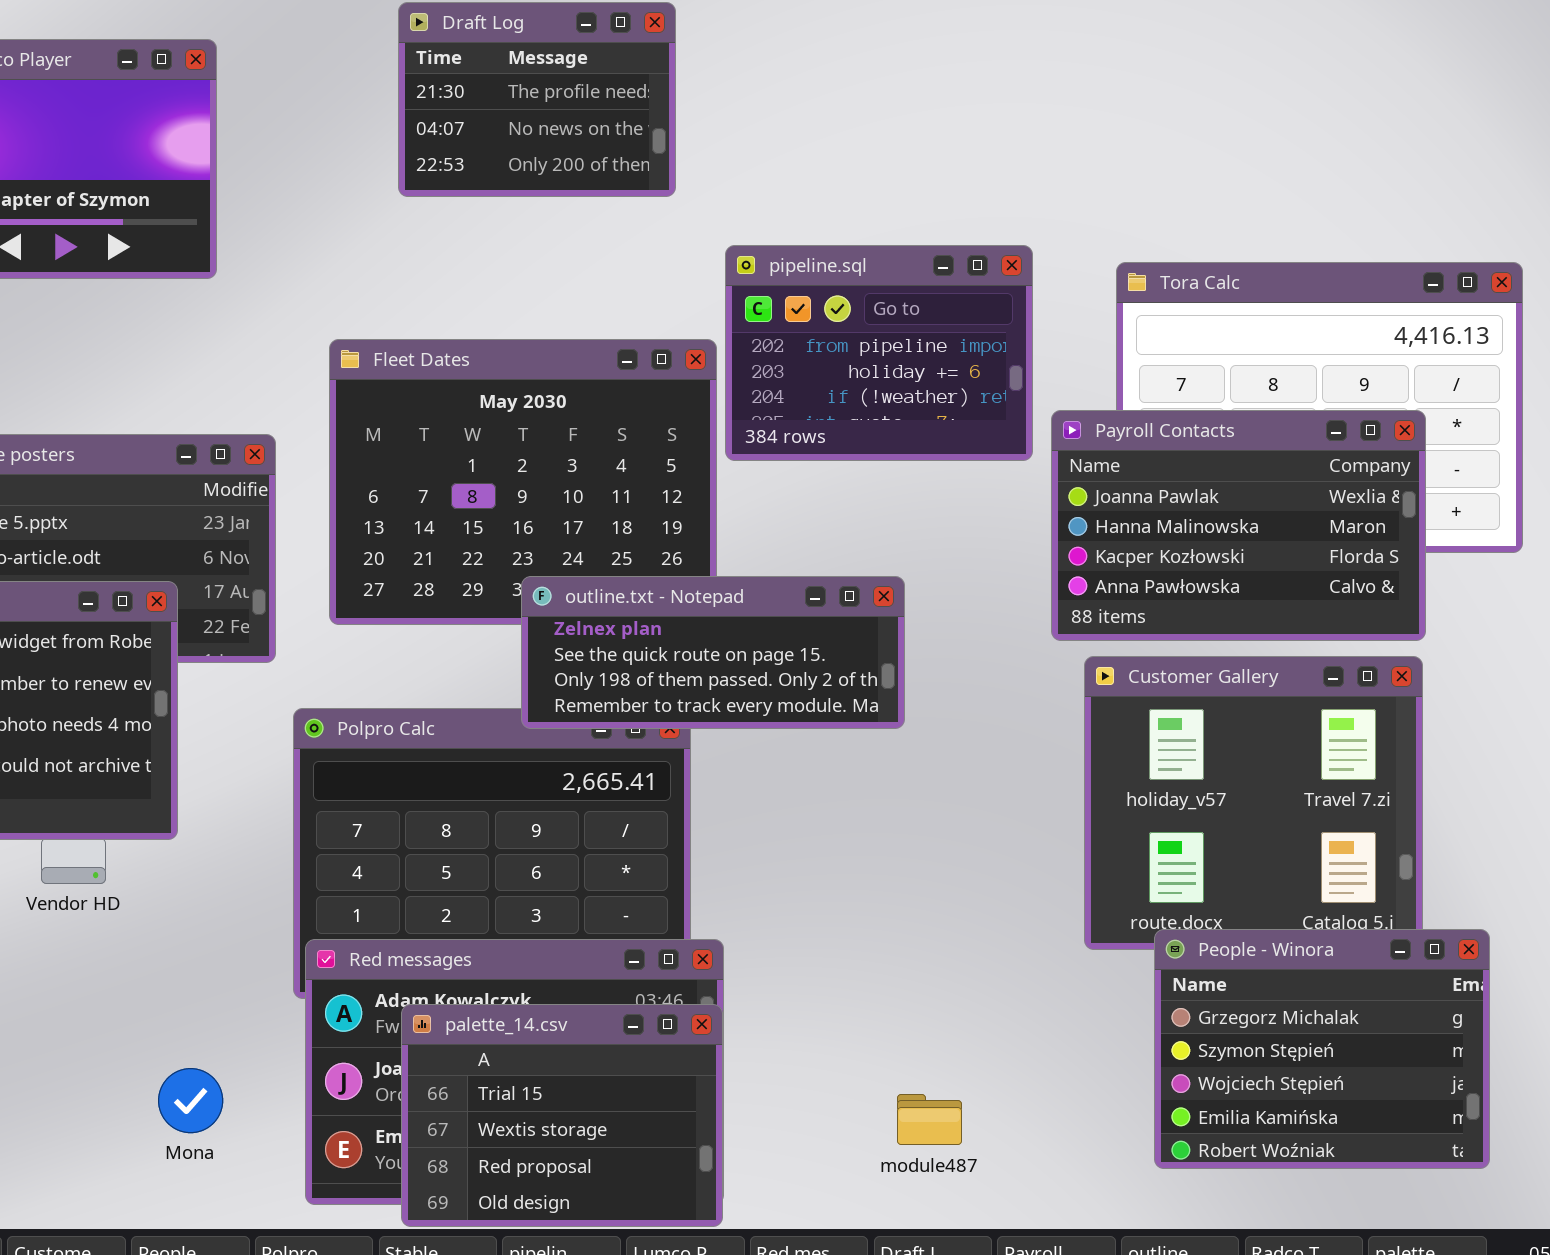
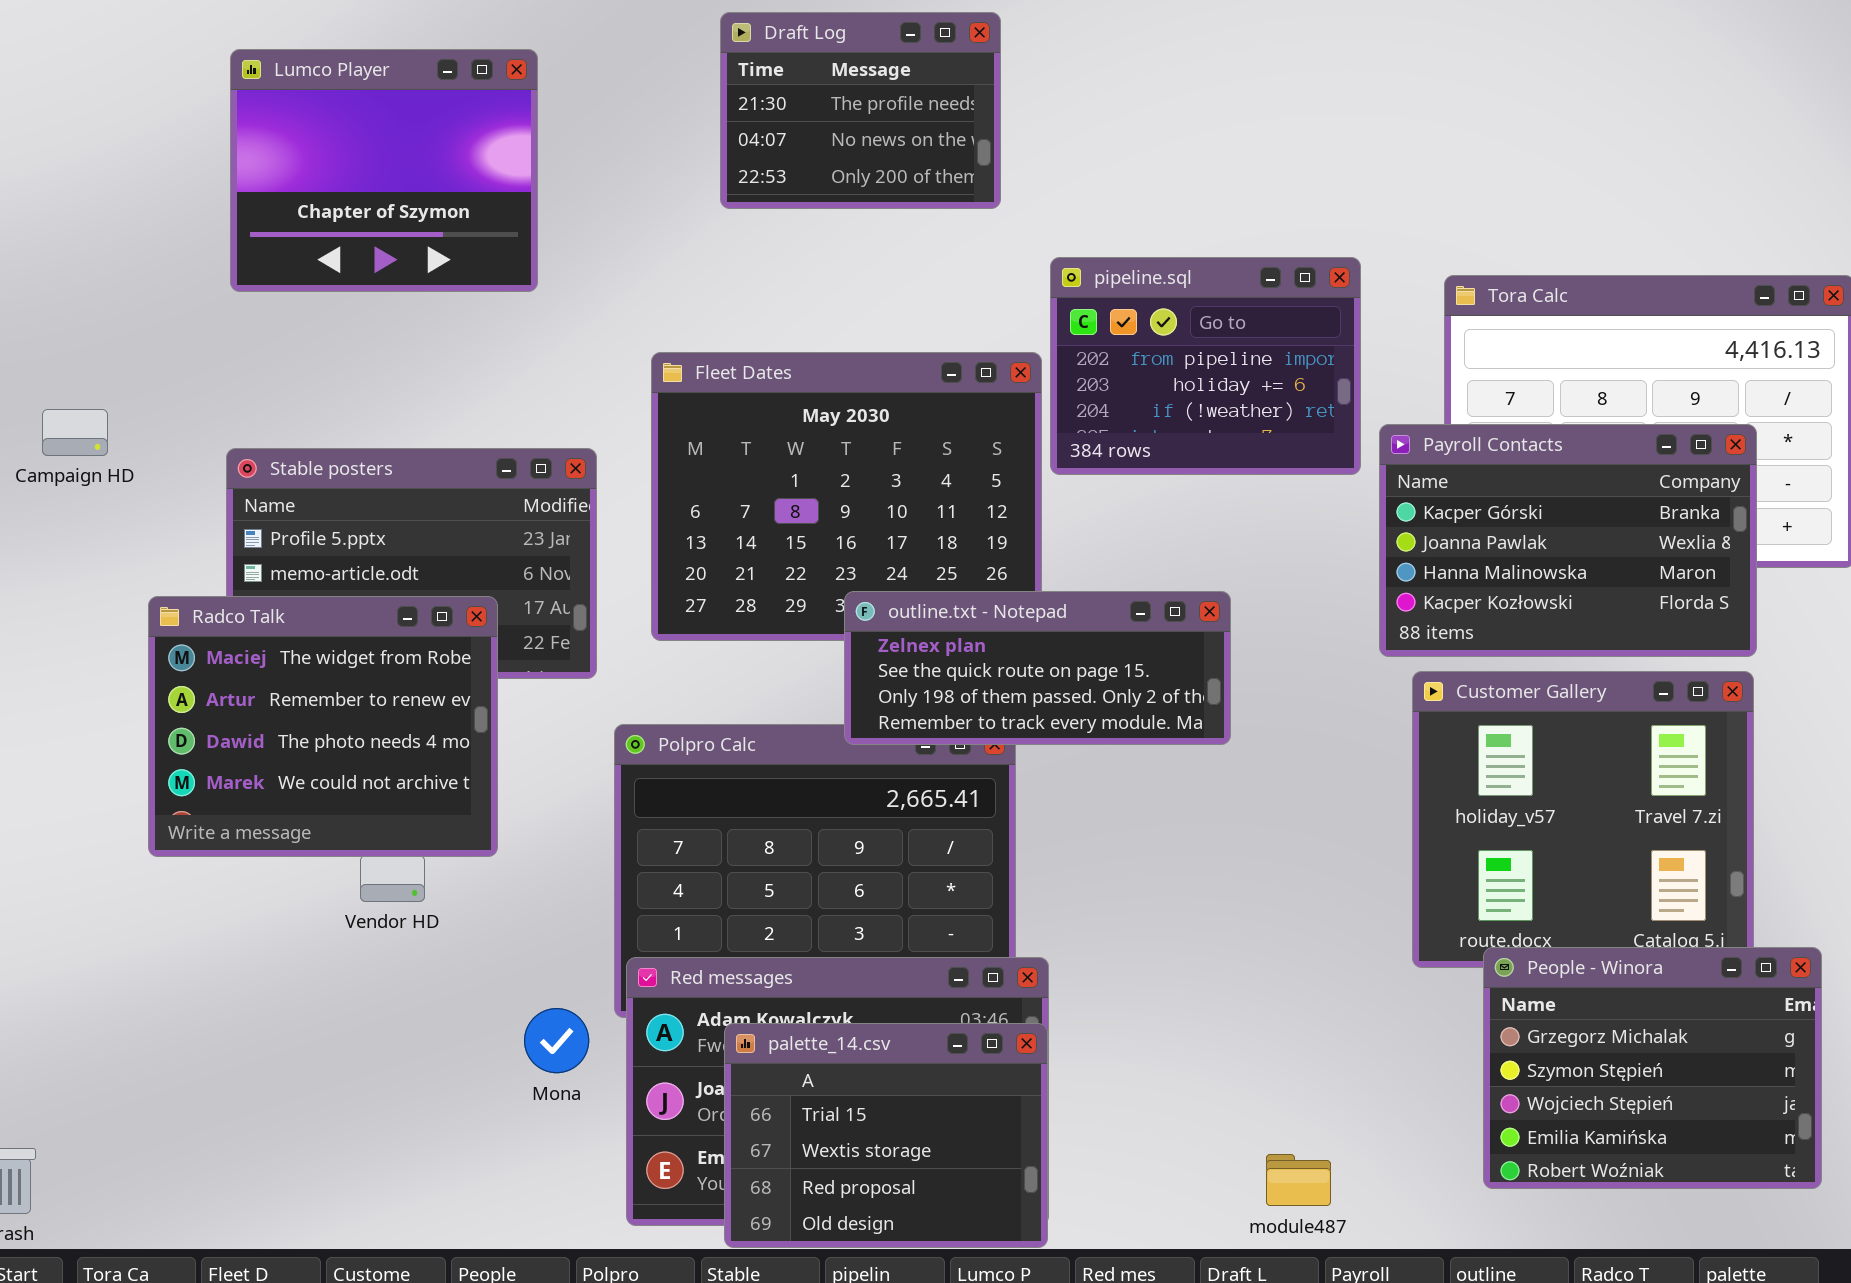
Payroll Contacts: [1051,410,1426,641] -> [1379,424,1757,657], scrolled up 1 row
Mona: [158,1068,223,1133] -> [524,1008,589,1073], moved
module487: [897,1094,962,1145] -> [1266,1154,1331,1206], moved

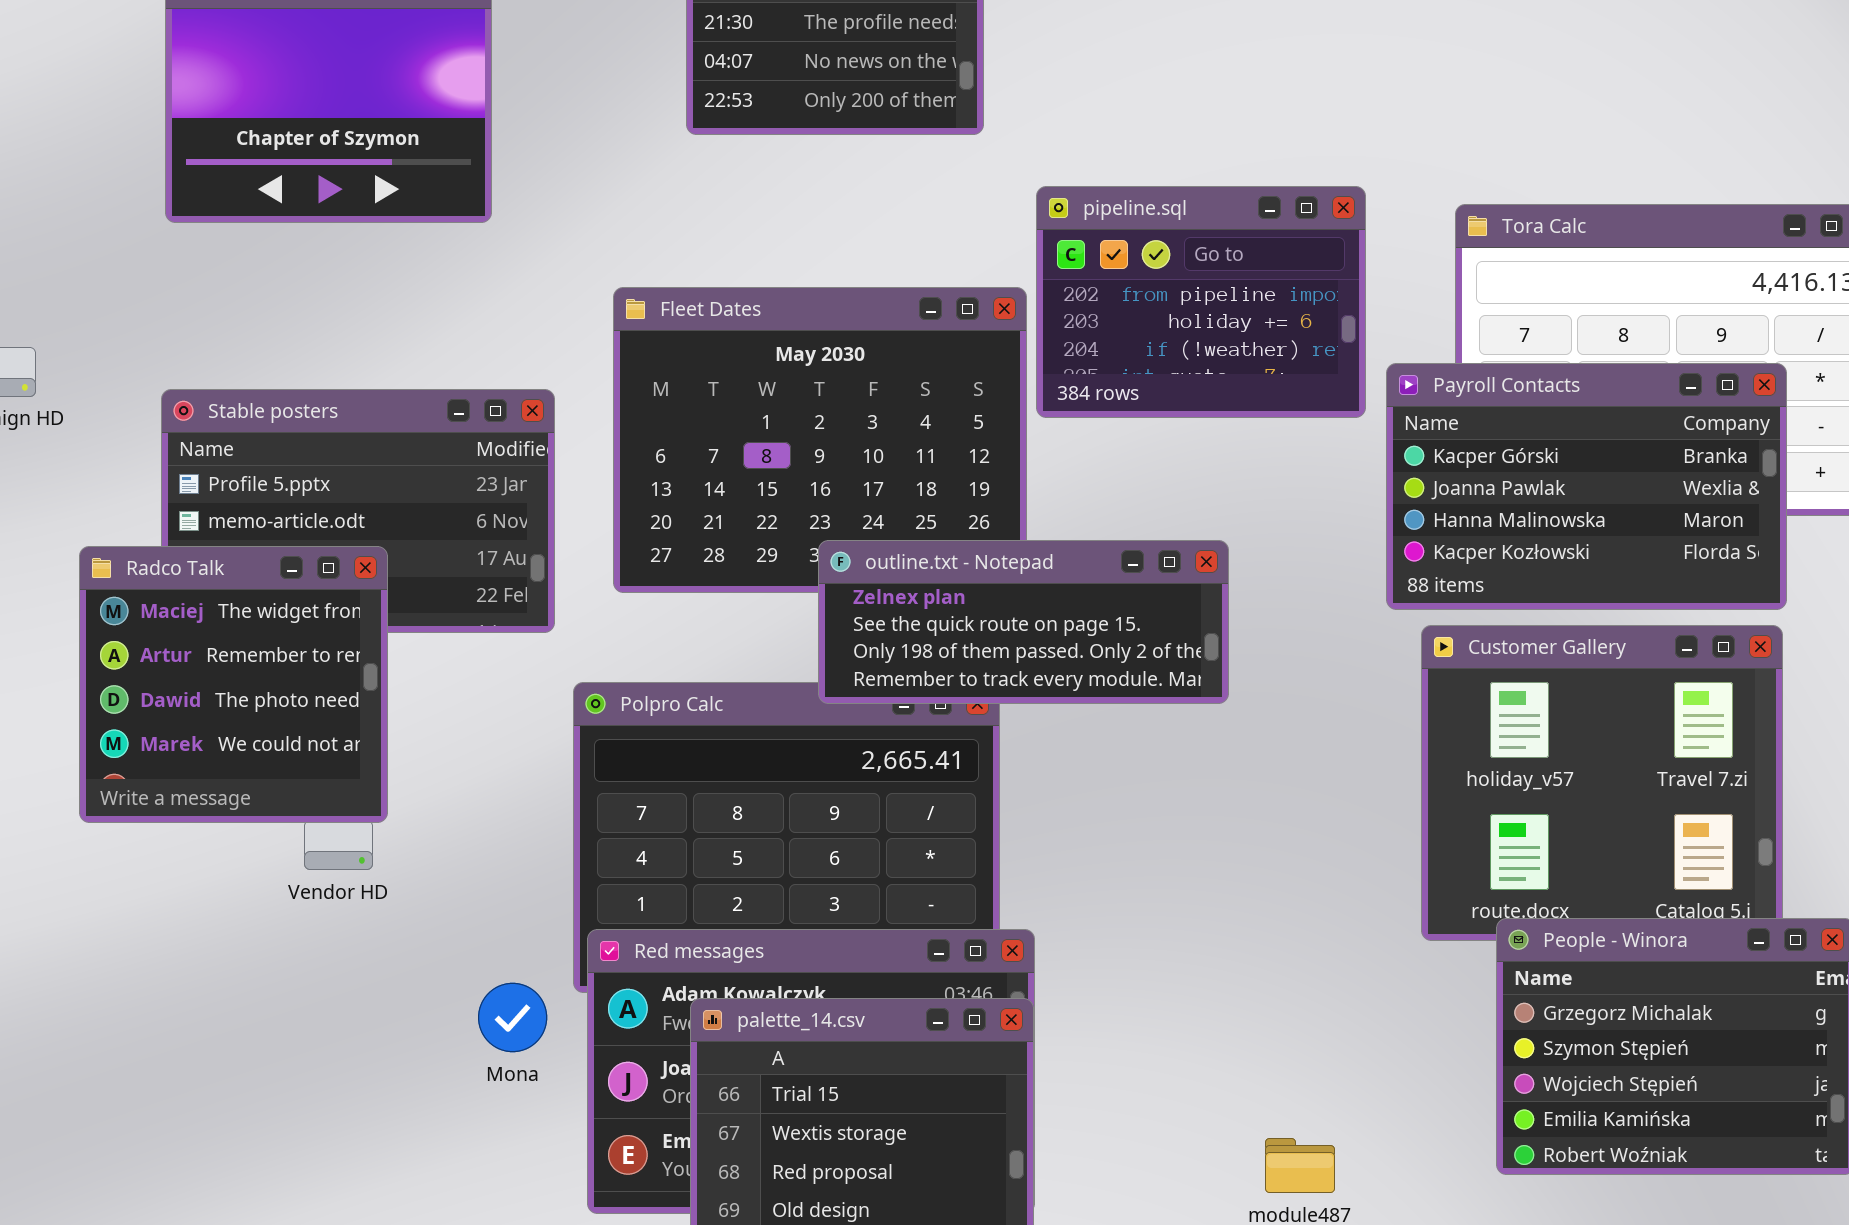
Radco Talk: [148,596,498,857] -> [79,546,388,823], resized

